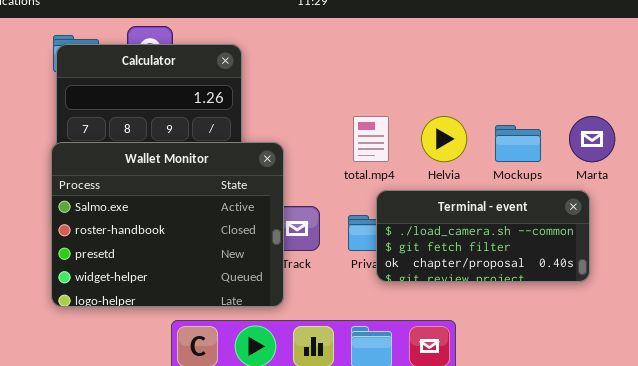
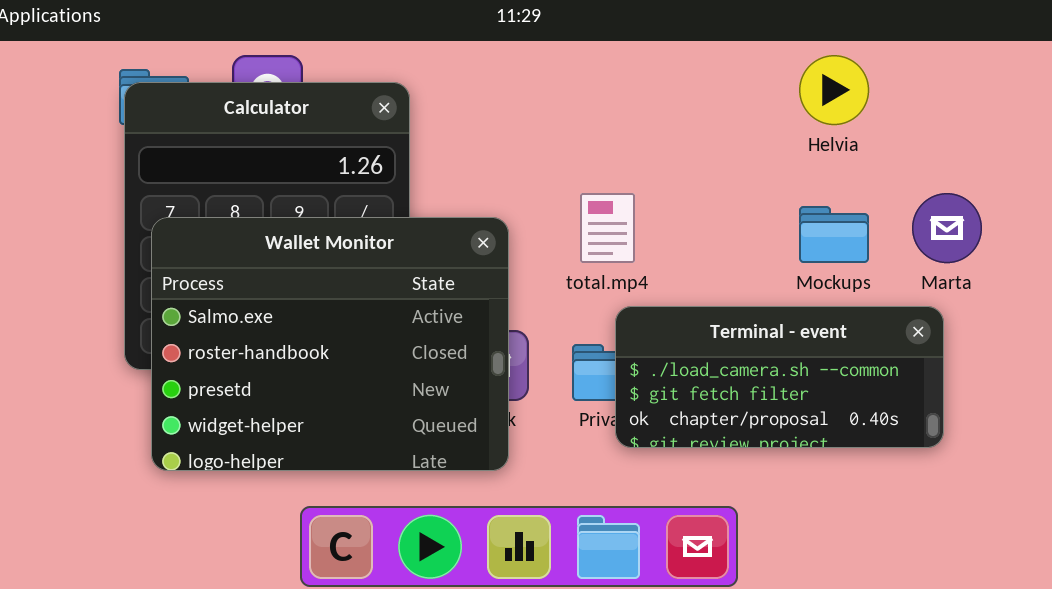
Helvia: [421,116,467,162] -> [799,55,869,125], moved
Wallet Monitor: [51,142,284,307] -> [151,217,509,471], moved

